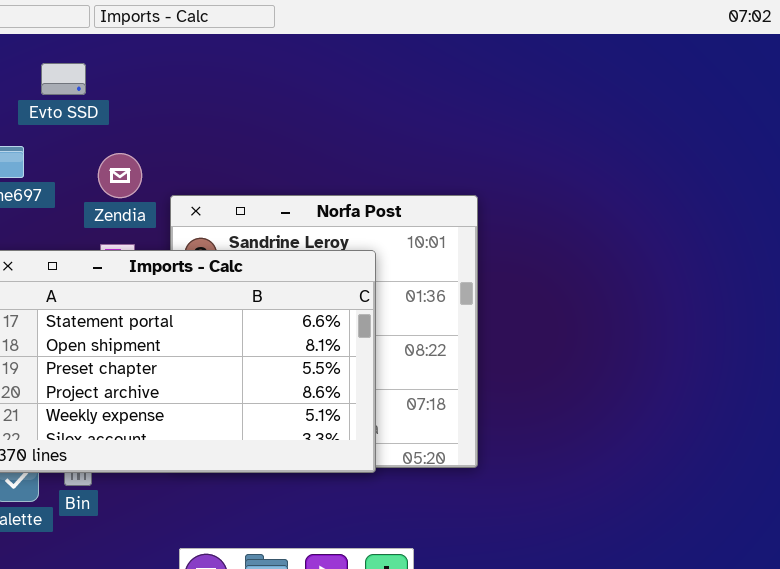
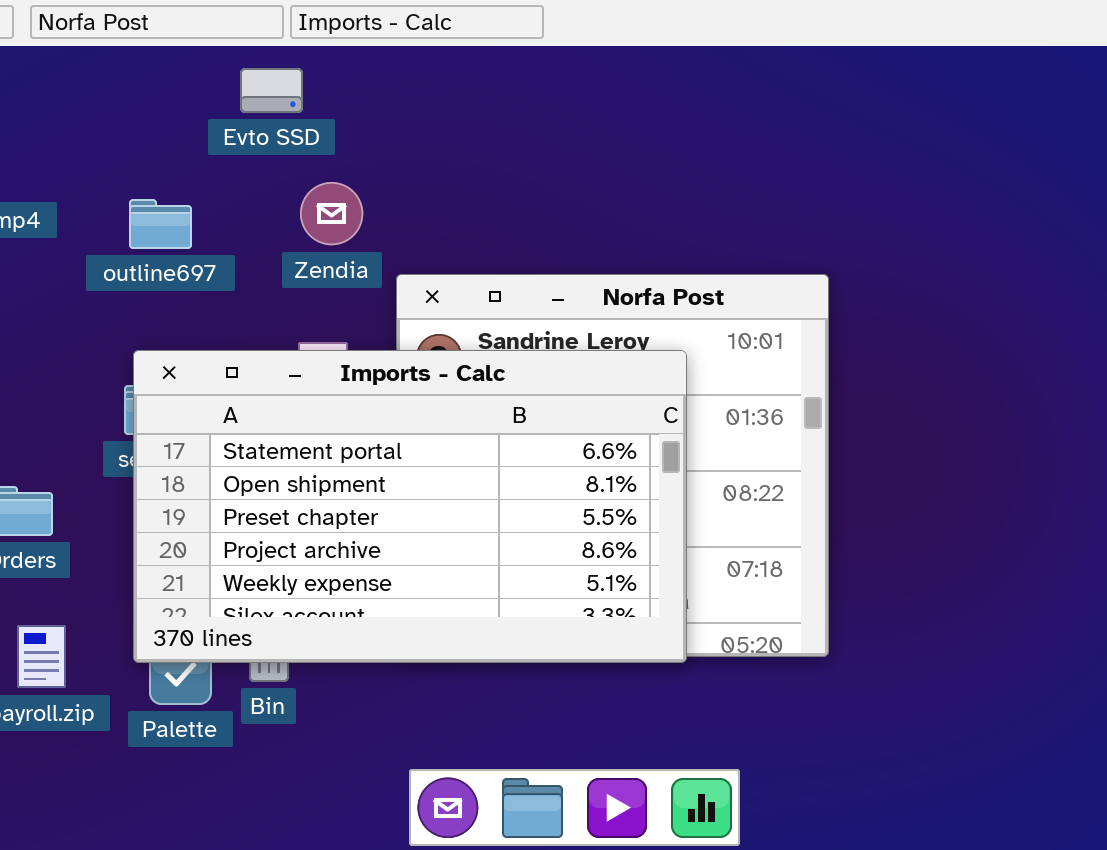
Evto SSD: [41,63,86,95] -> [240,68,303,113], moved
Zendia: [98,153,142,198] -> [300,182,363,245], moved

